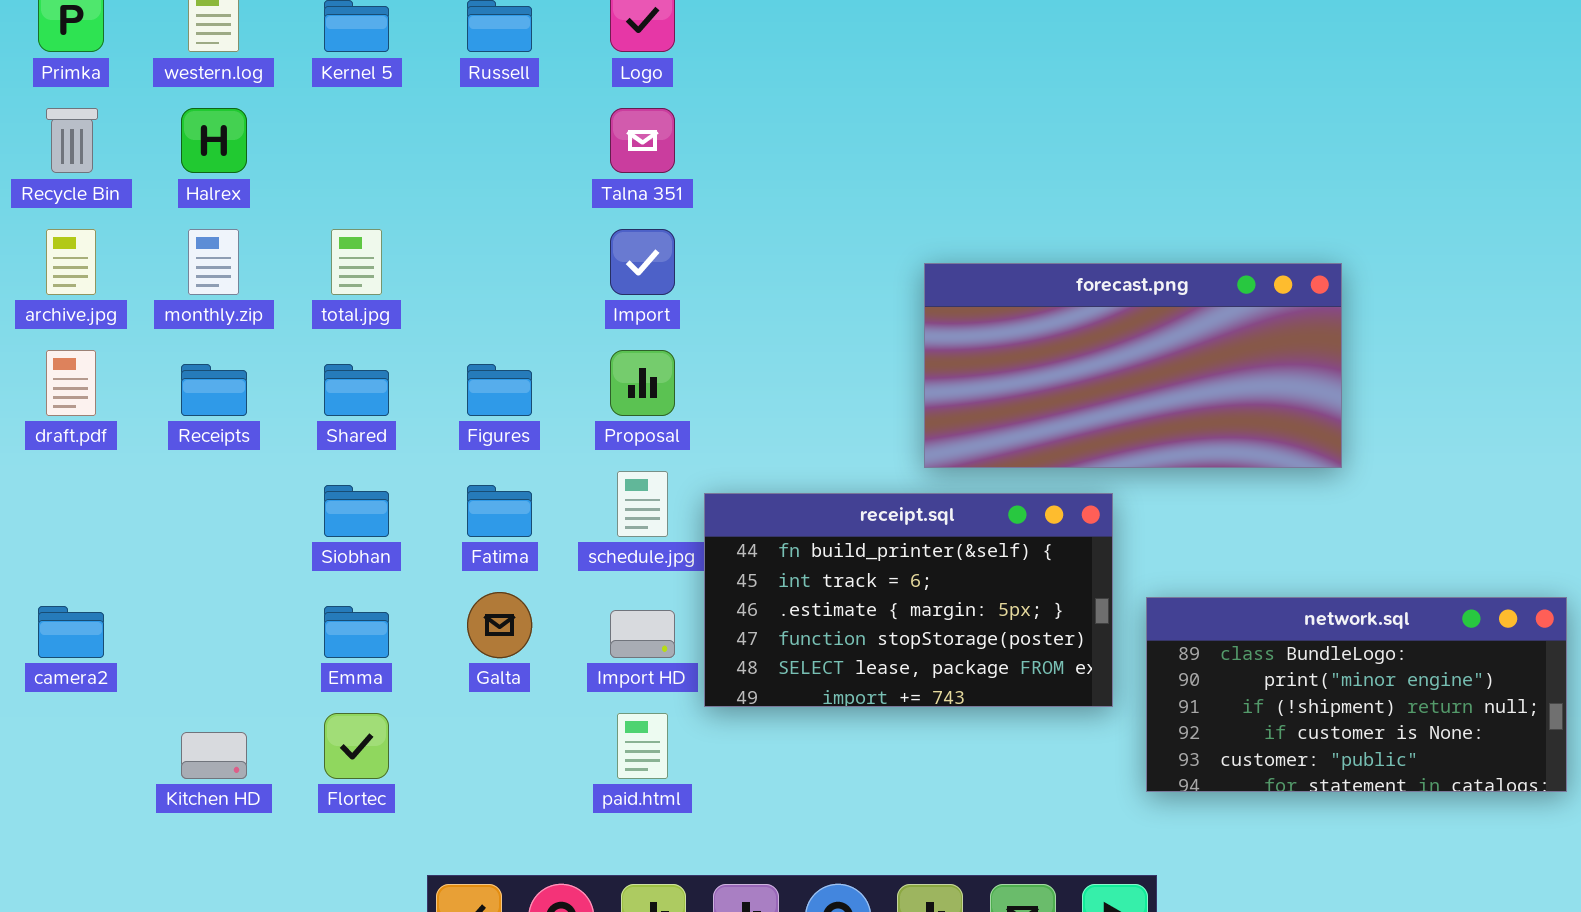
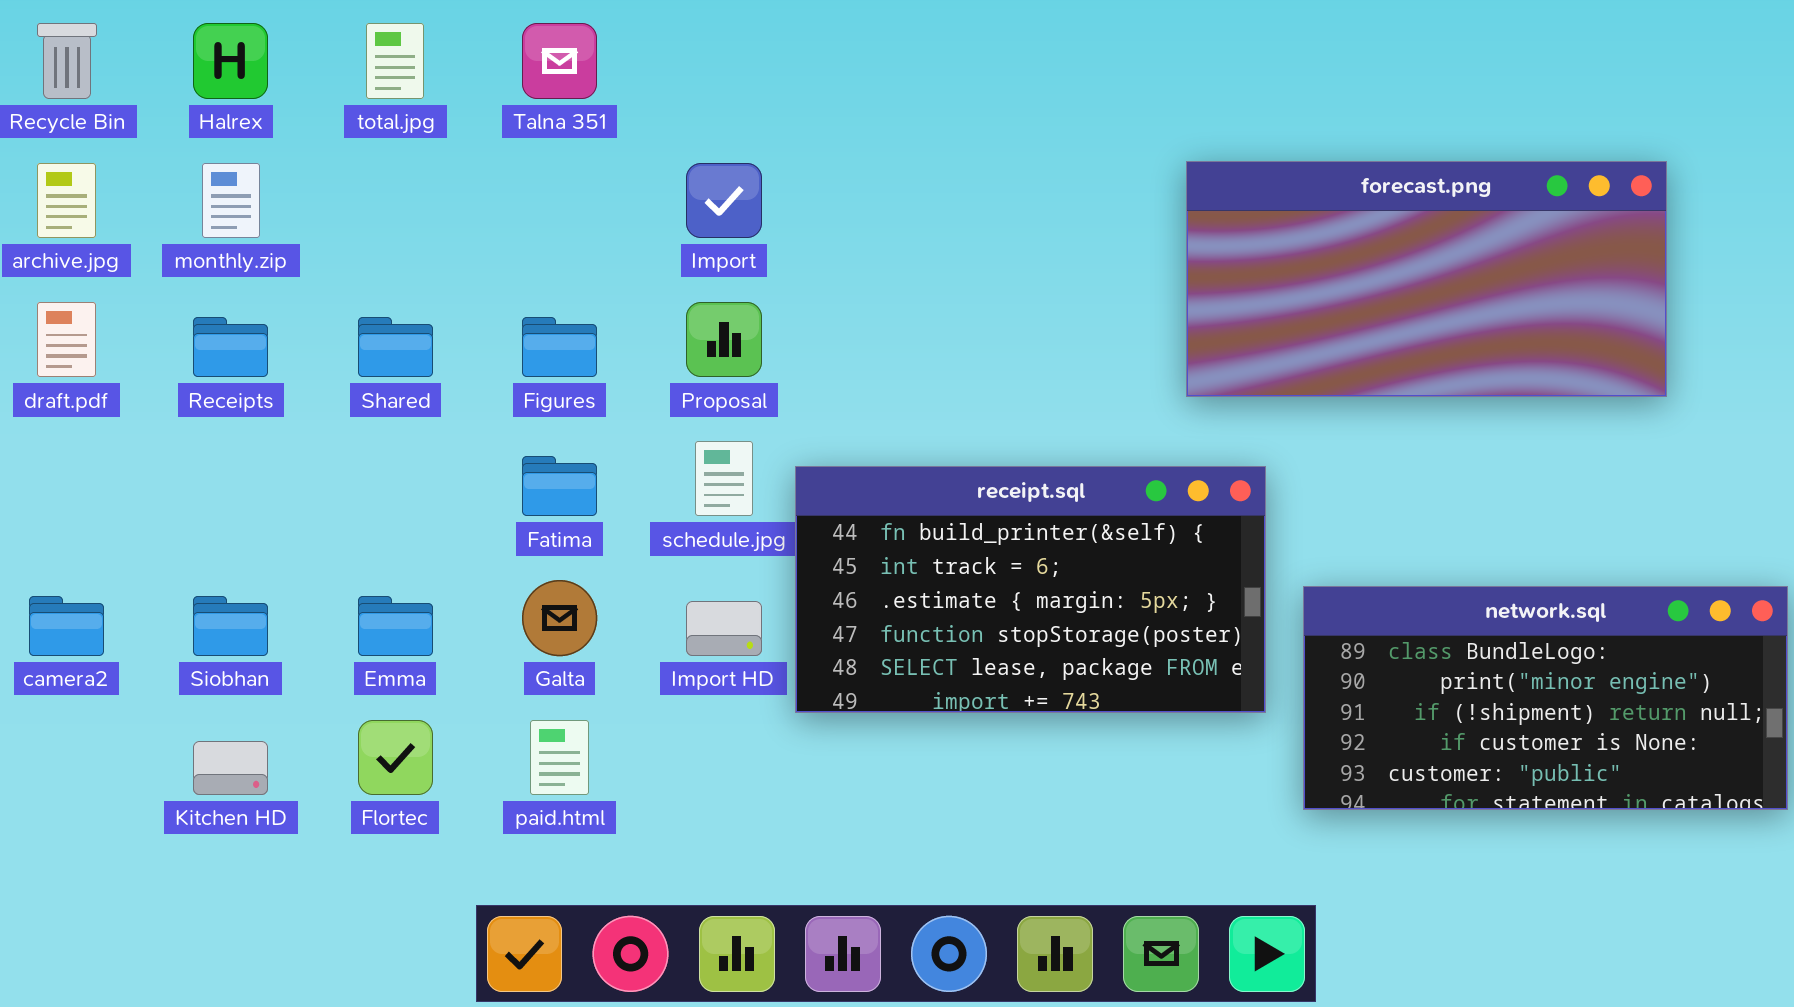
Talna 351: [610,108,675,173] -> [522,23,597,99], moved
total.jpg: [331,229,382,295] -> [366,23,424,99], moved
forecast.png: [924,263,1342,468] -> [1186,161,1667,397], moved
Siobhan: [324,485,389,537] -> [193,596,268,656], moved
paid.html: [617,713,668,779] -> [530,720,589,795], moved

